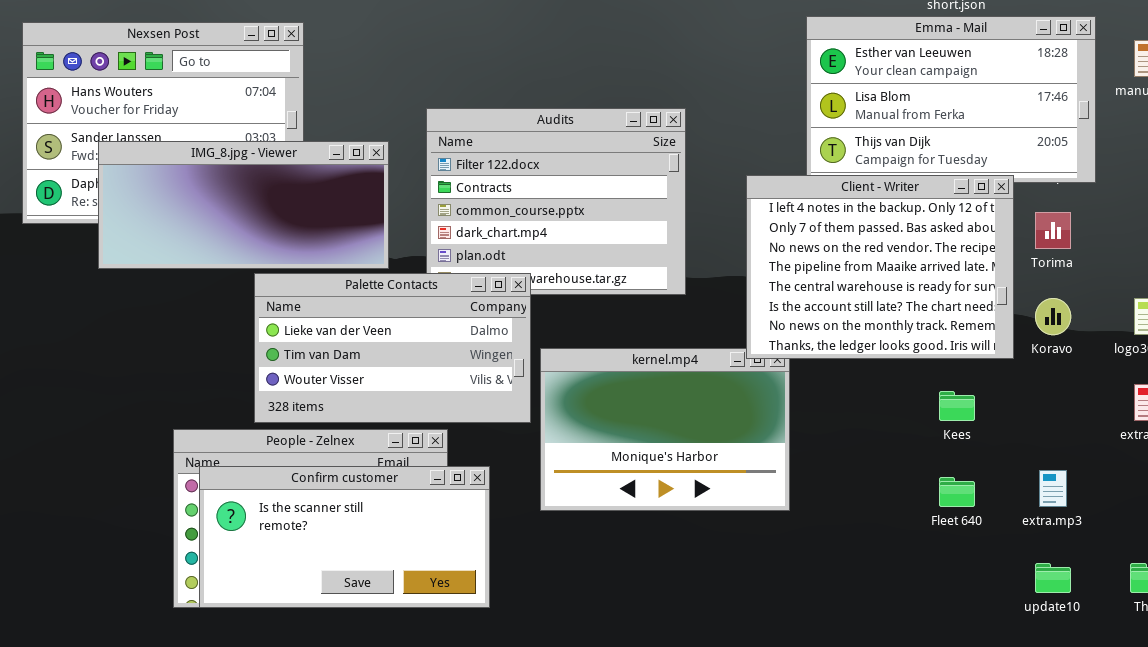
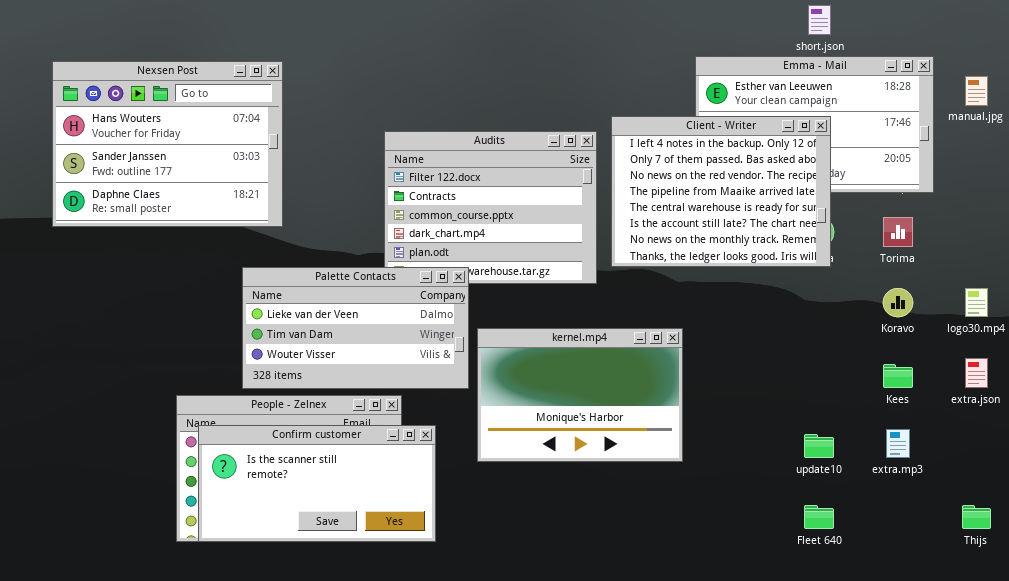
IMG_8.jpg - Viewer: [98,141,389,269] -> none, closed
Client - Writer: [746,175,1014,359] -> [611,116,831,267], moved
Kees: [939,391,975,421] -> [883,364,913,388], moved
Fleet 640: [939,477,975,507] -> [804,505,834,529], moved
update10: [1035,563,1071,593] -> [804,434,834,458], moved

